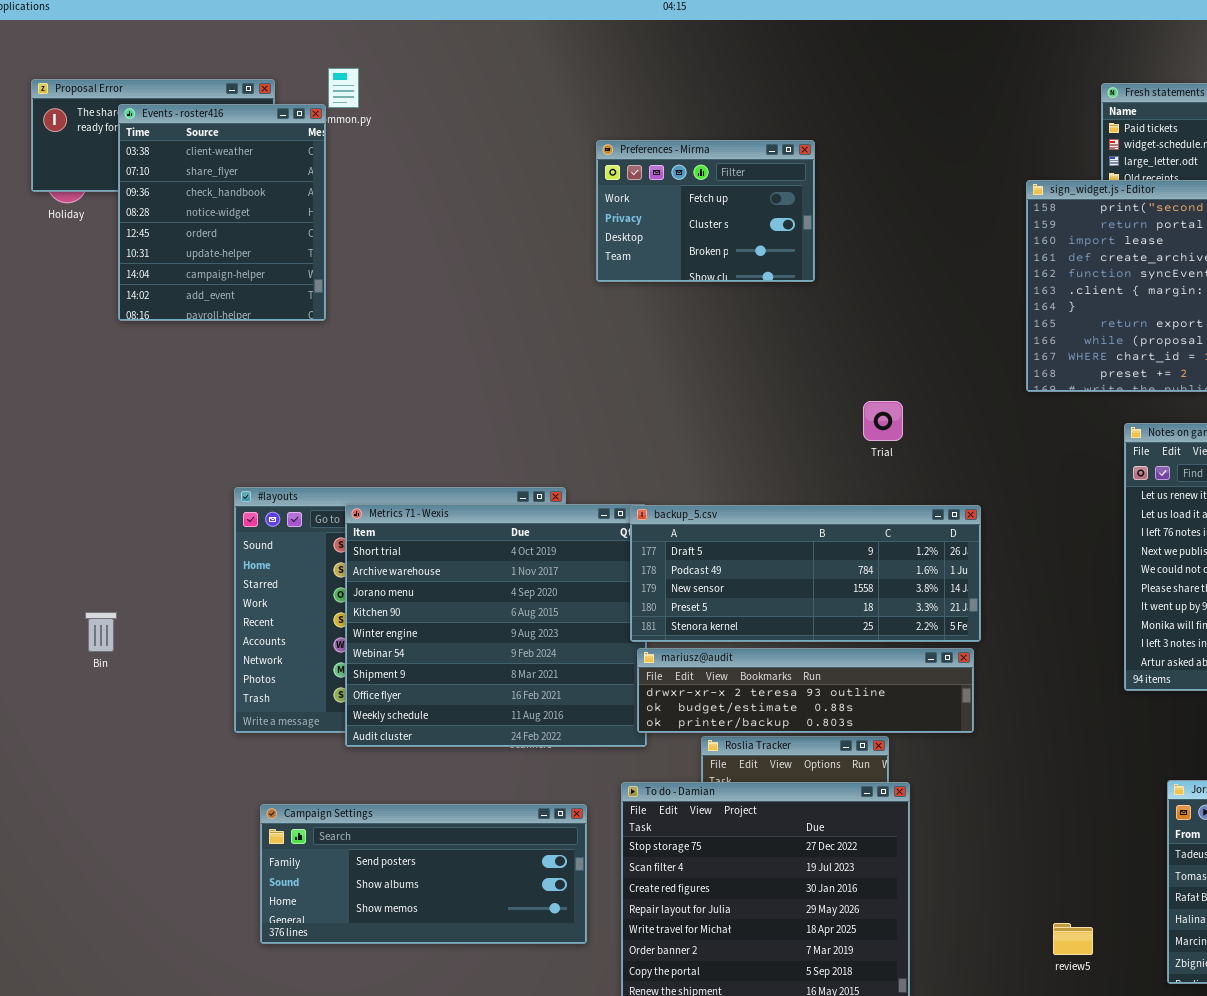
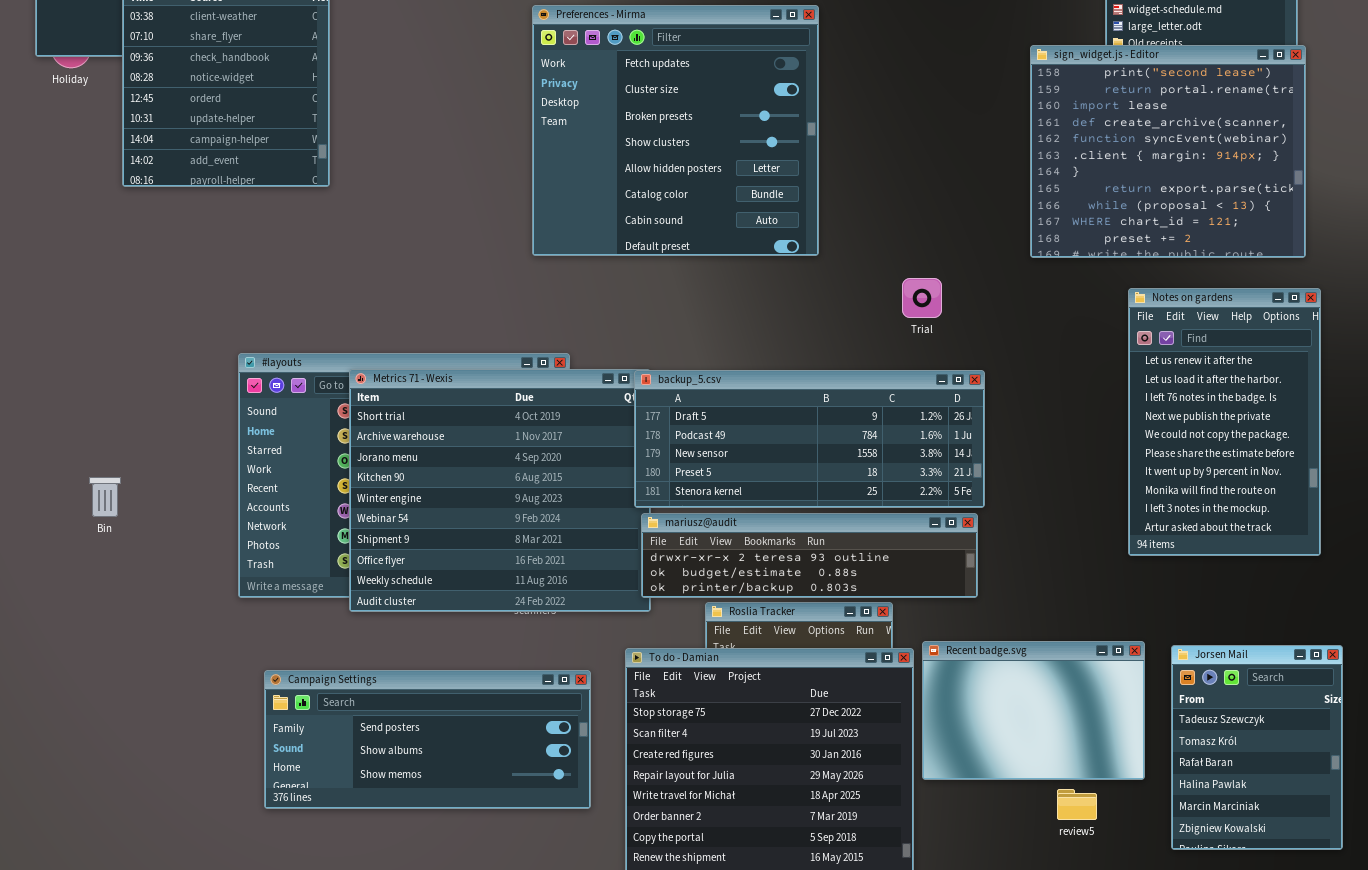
Preferences - Mirma: [596,140,815,282] -> [532,5,819,256], resized
Trial: [863,401,903,441] -> [902,278,942,318], moved
Recent badge.svg: none -> [922,641,1145,780], opened

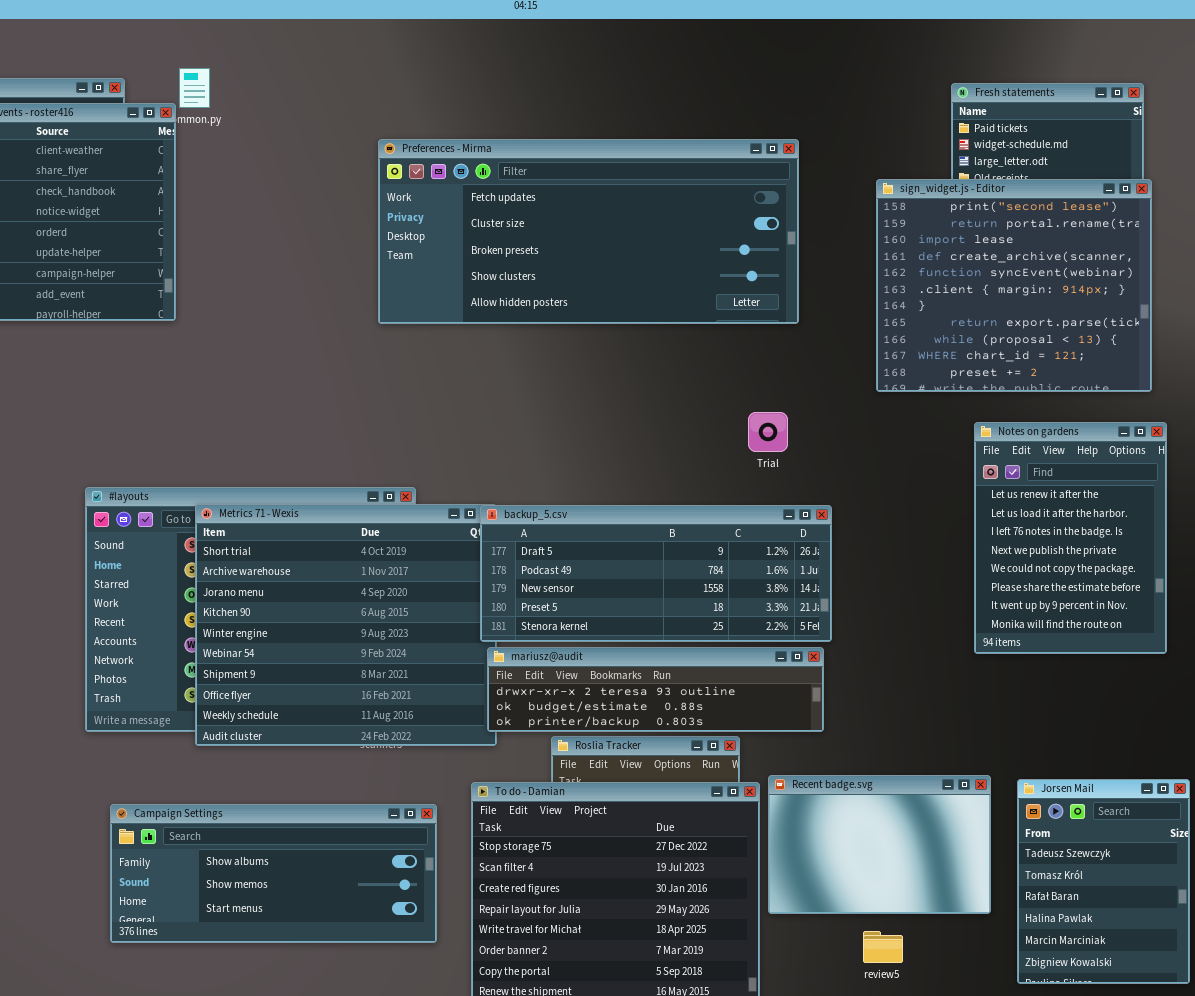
Preferences - Mirma: [532,5,819,256] -> [378,139,799,324], resized
Notes on gardens: [1128,288,1321,556] -> [974,422,1167,654], resized
Campaign Settings: [264,670,591,809] -> [110,804,437,943], scrolled down 1 row
review5: [1057,789,1097,820] -> [863,931,903,963], moved

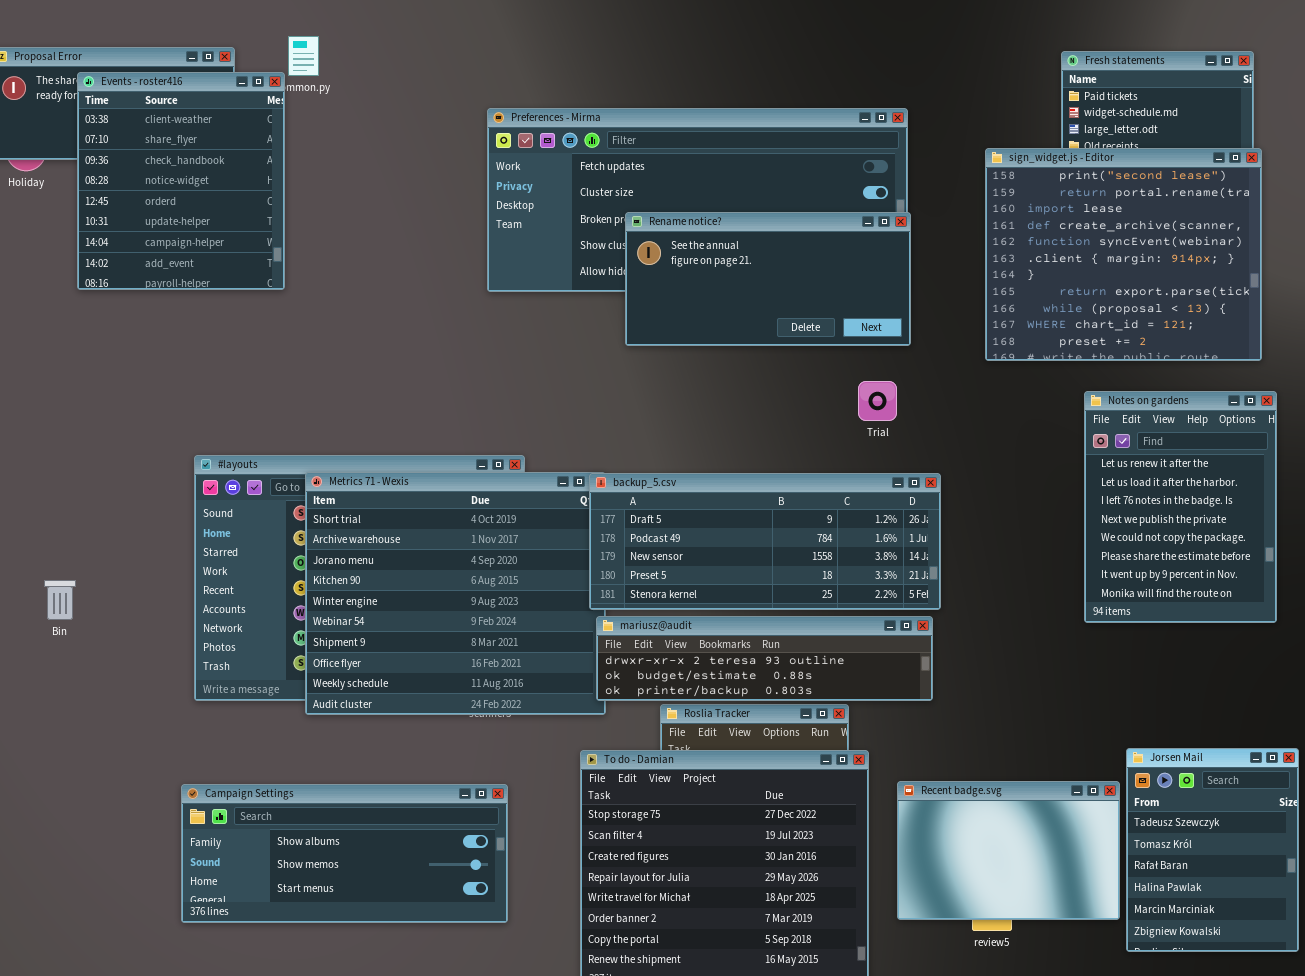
Rename notice?: none -> [625,212,911,346], opened
Recent badge.svg: [768,775,991,914] -> [897,781,1120,920], moved
Campaign Settings: [110,804,437,943] -> [181,784,508,923], moved

